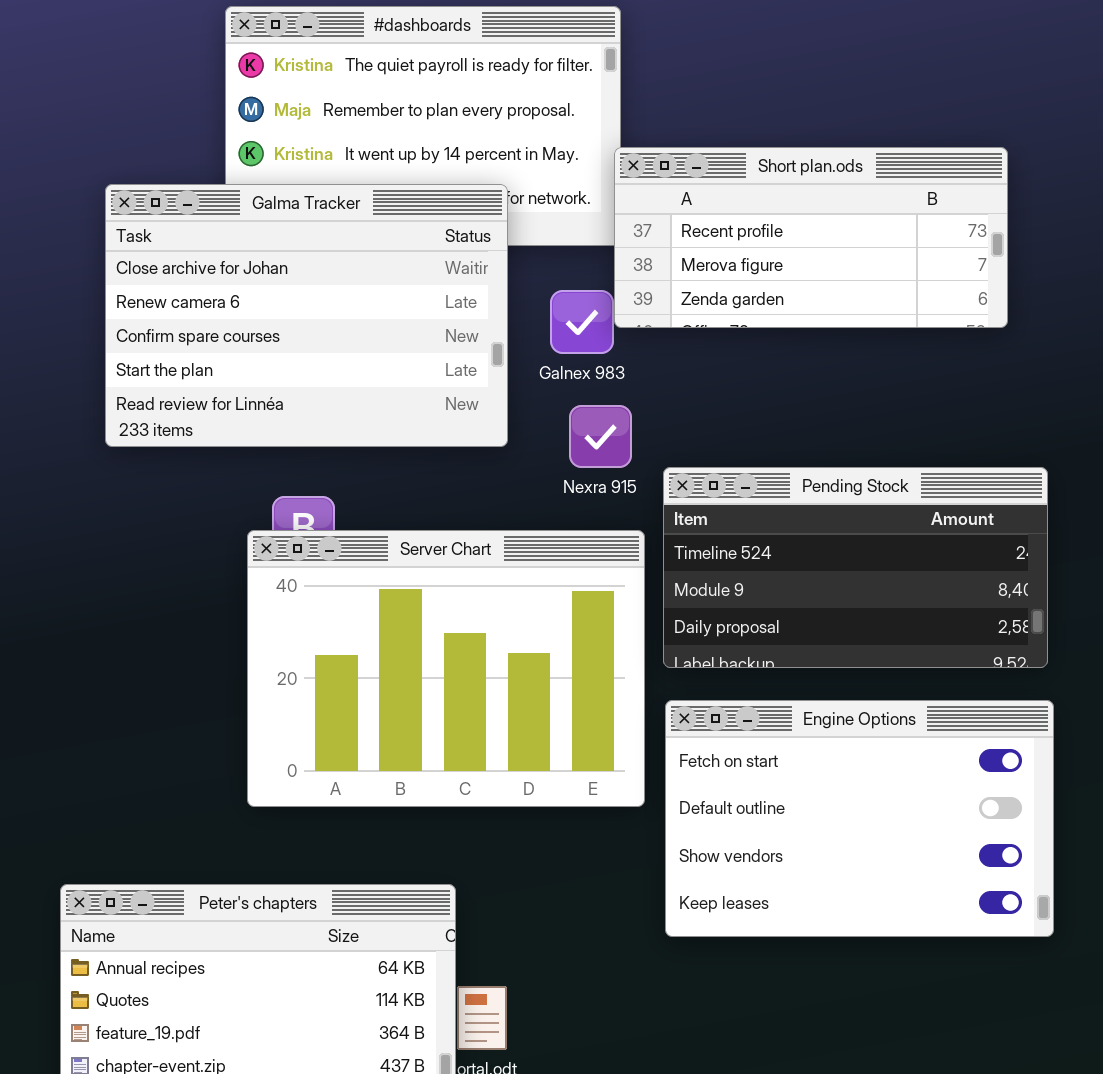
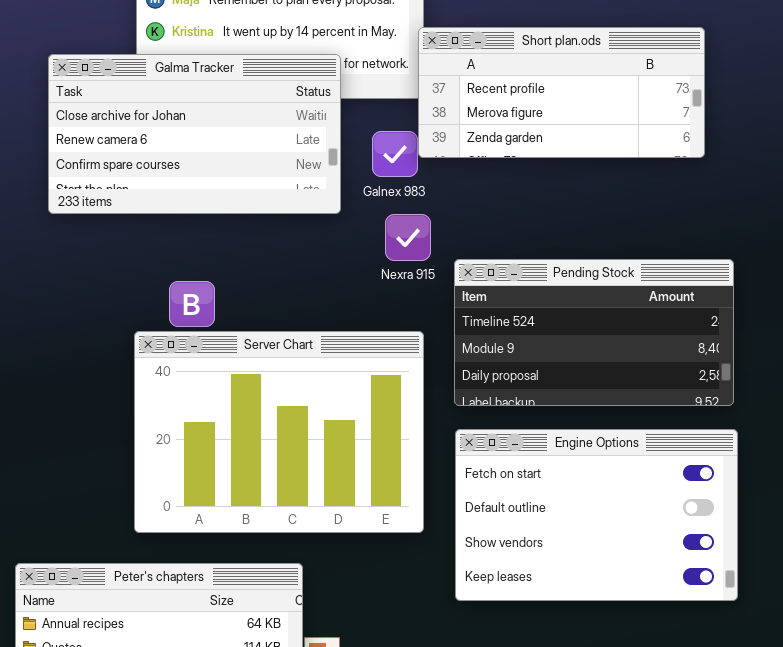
Galma Tracker: [105,184,508,447] -> [48,54,341,214], resized
Server Chart: [247,530,645,807] -> [134,331,424,533], moved

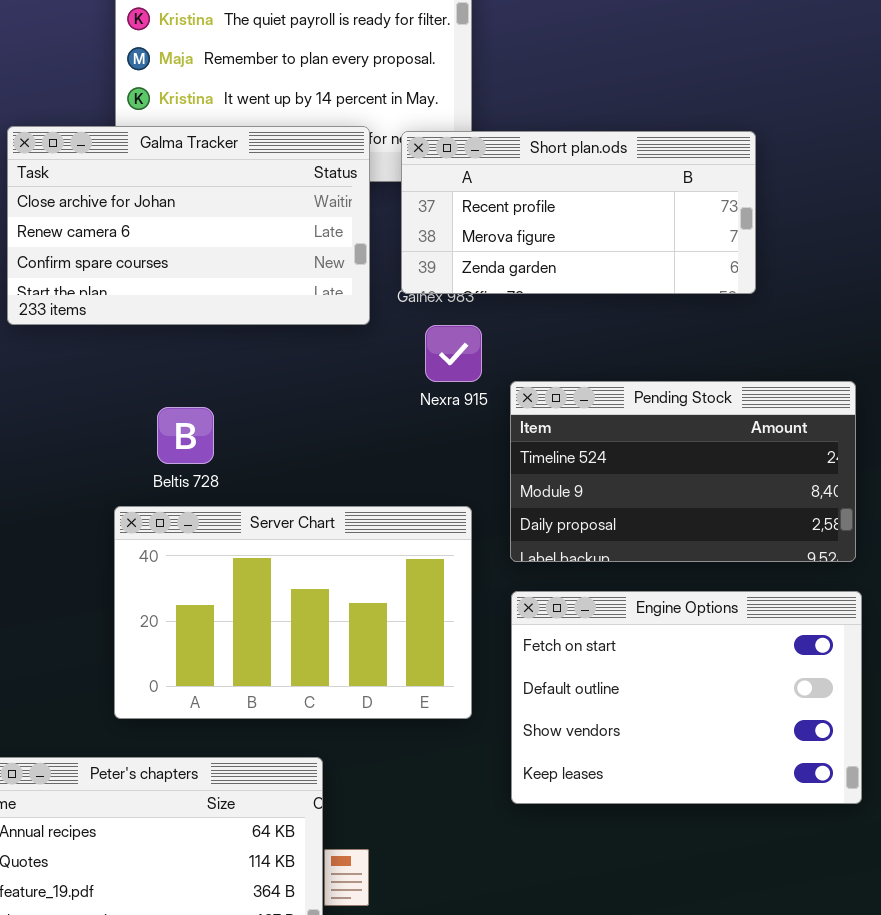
Short plan.ods: [418,27,705,158] -> [401,131,756,294], moved
Server Chart: [134,331,424,533] -> [114,506,472,719], resized

